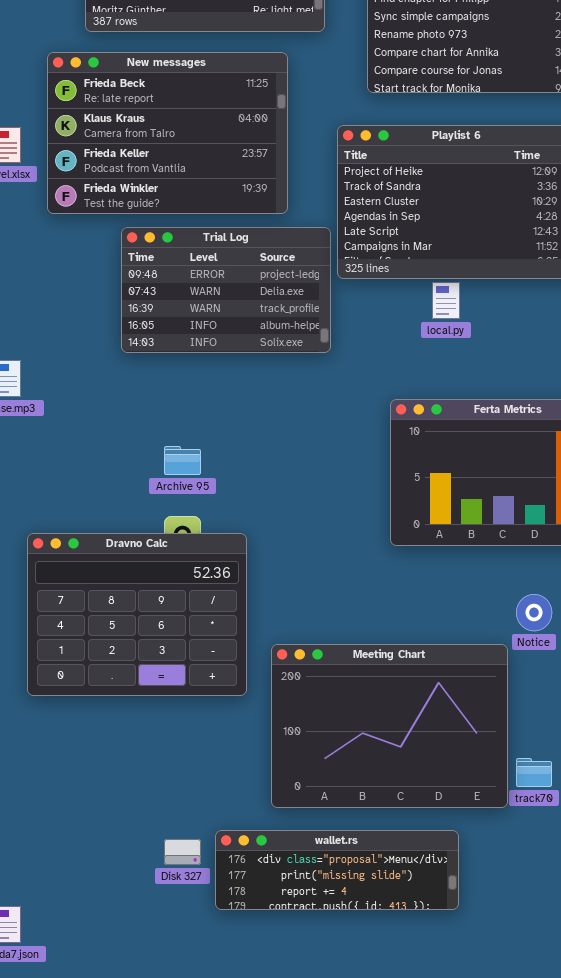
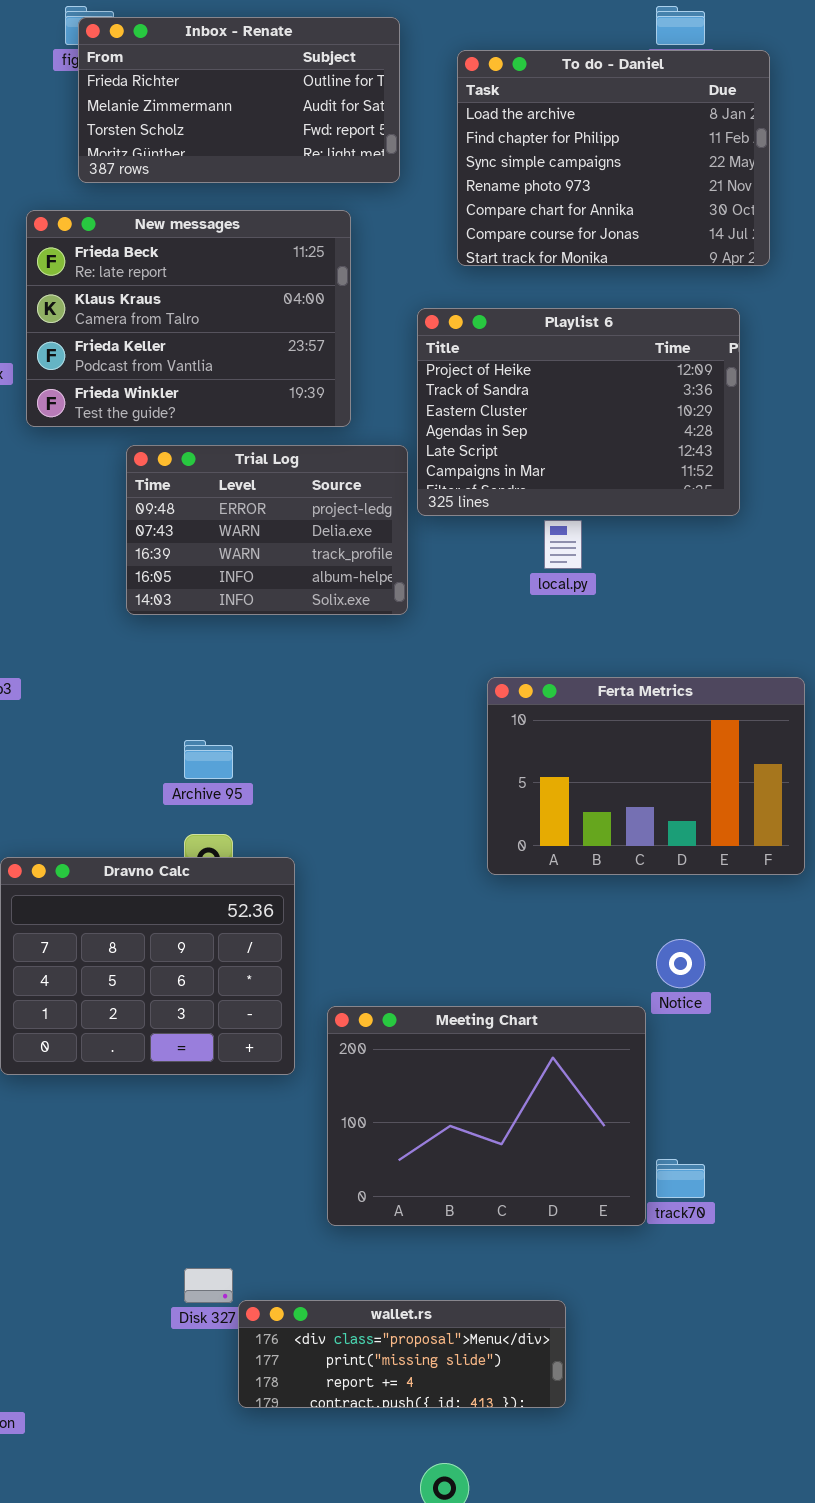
wallet.rs: [215,830,459,910] -> [238,1300,566,1408], moved

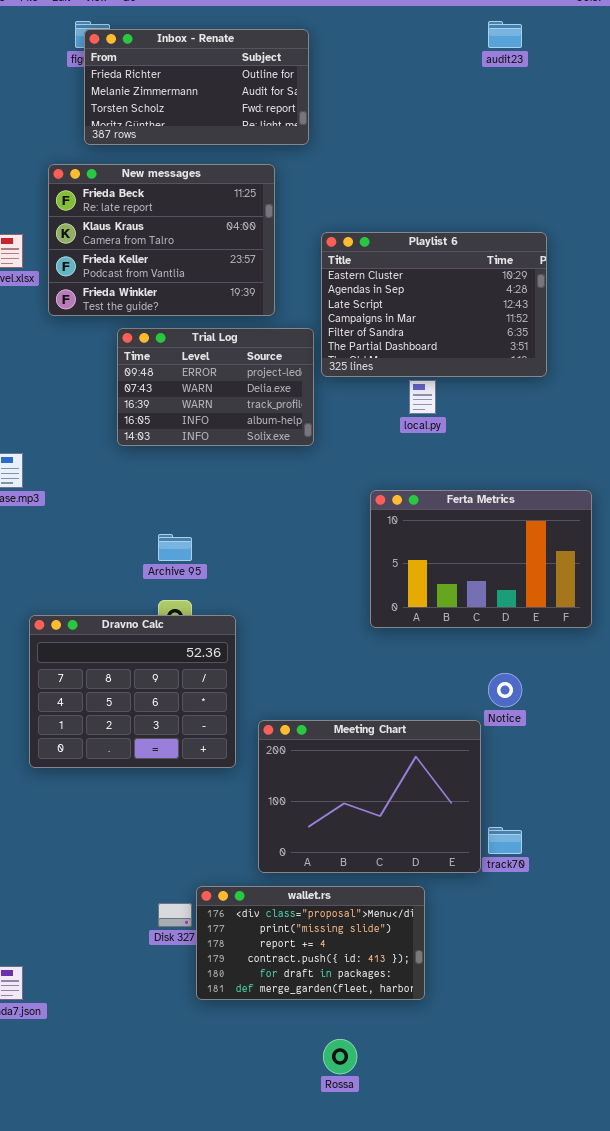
To do - Daniel: [457,50,770,266] -> none, closed
Playlist 6: [417,308,740,516] -> [321,232,547,377], scrolled down 2 rows
wallet.rs: [238,1300,566,1408] -> [196,886,425,1000], resized

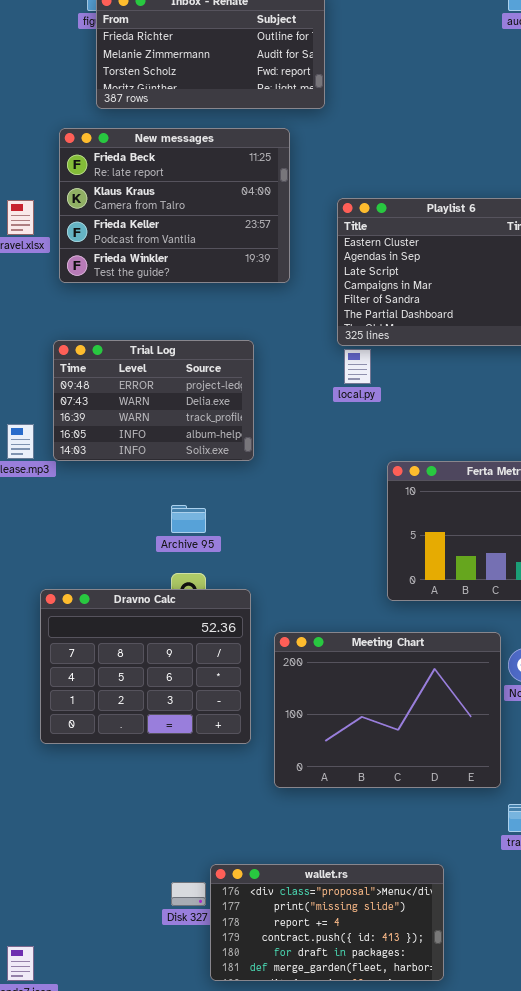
Trial Log: [117,328,314,446] -> [53,340,254,461], moved
local.py: [409,380,436,414] -> [344,349,371,384], moved
Meeting Chart: [258,720,481,873] -> [274,632,501,788], moved

